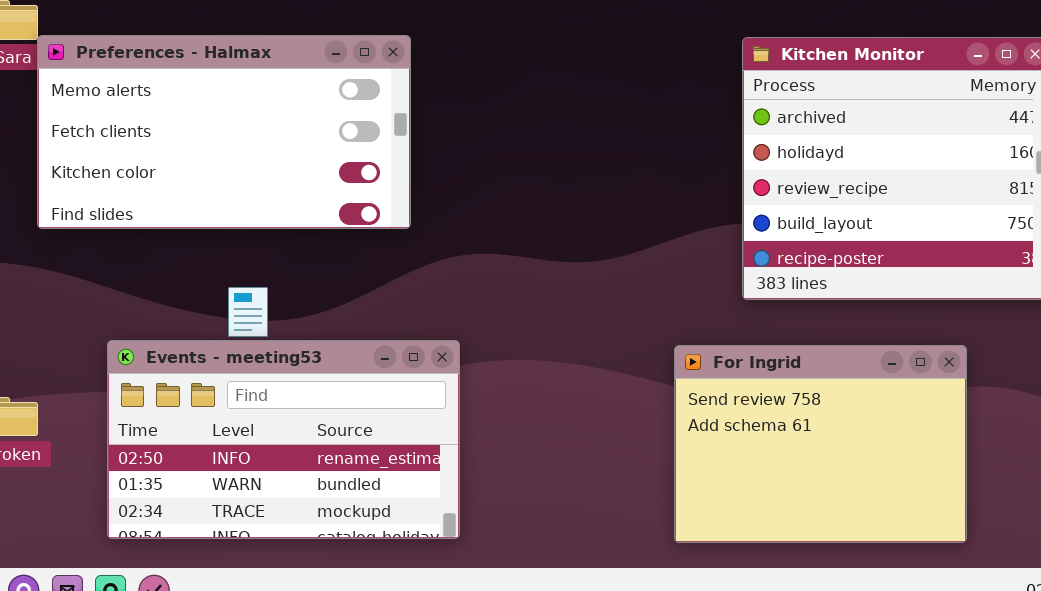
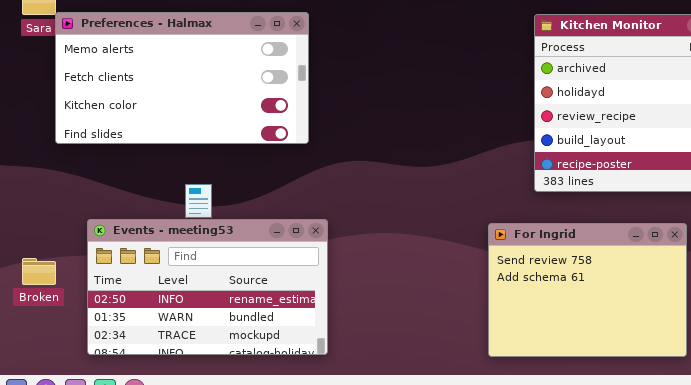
Events - meeting53: [107,340,460,539] -> [87,219,328,355], moved

